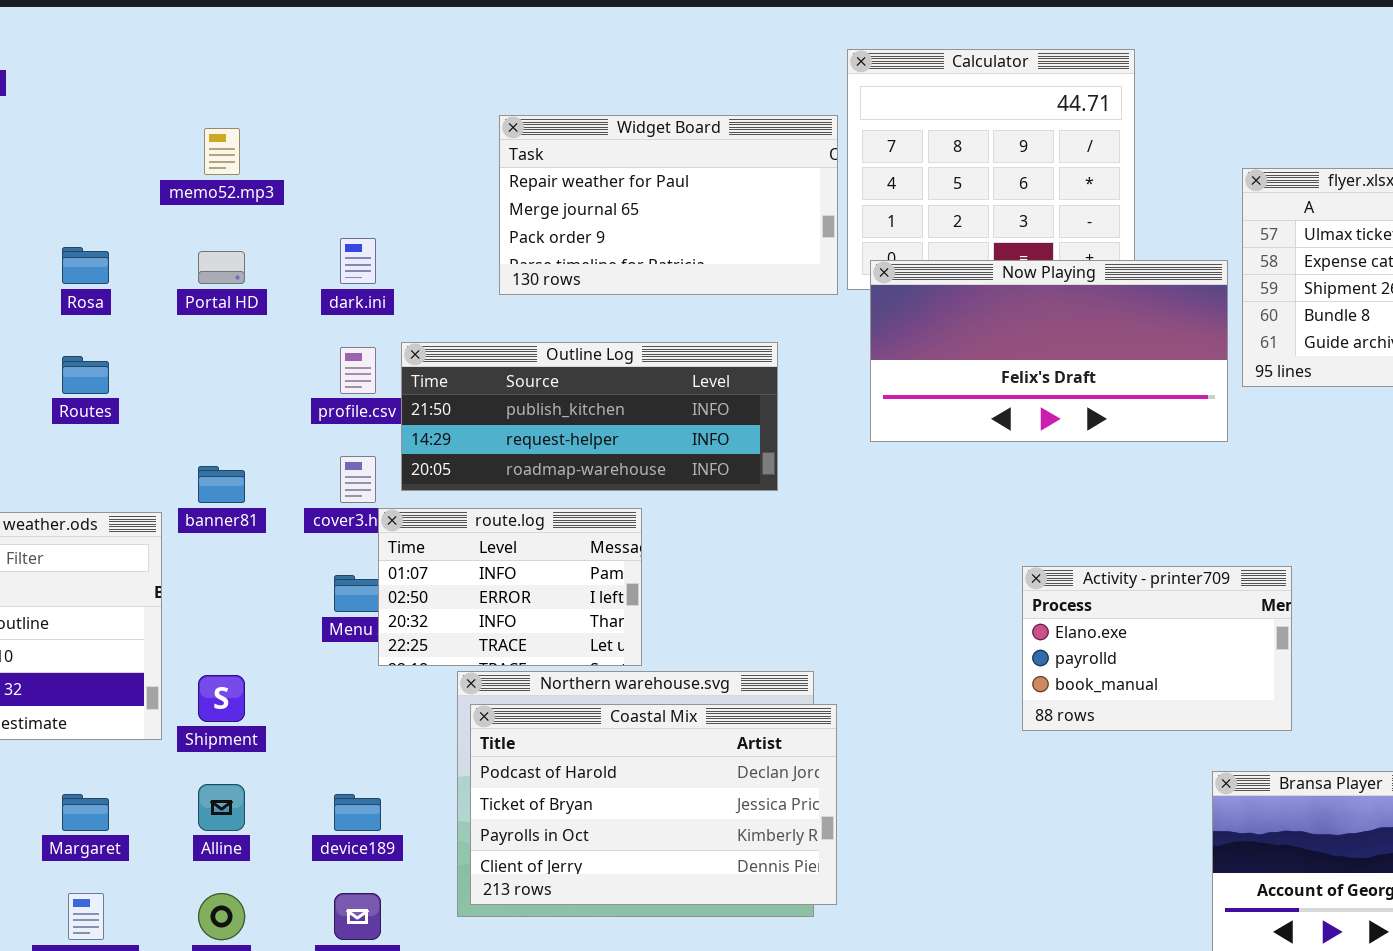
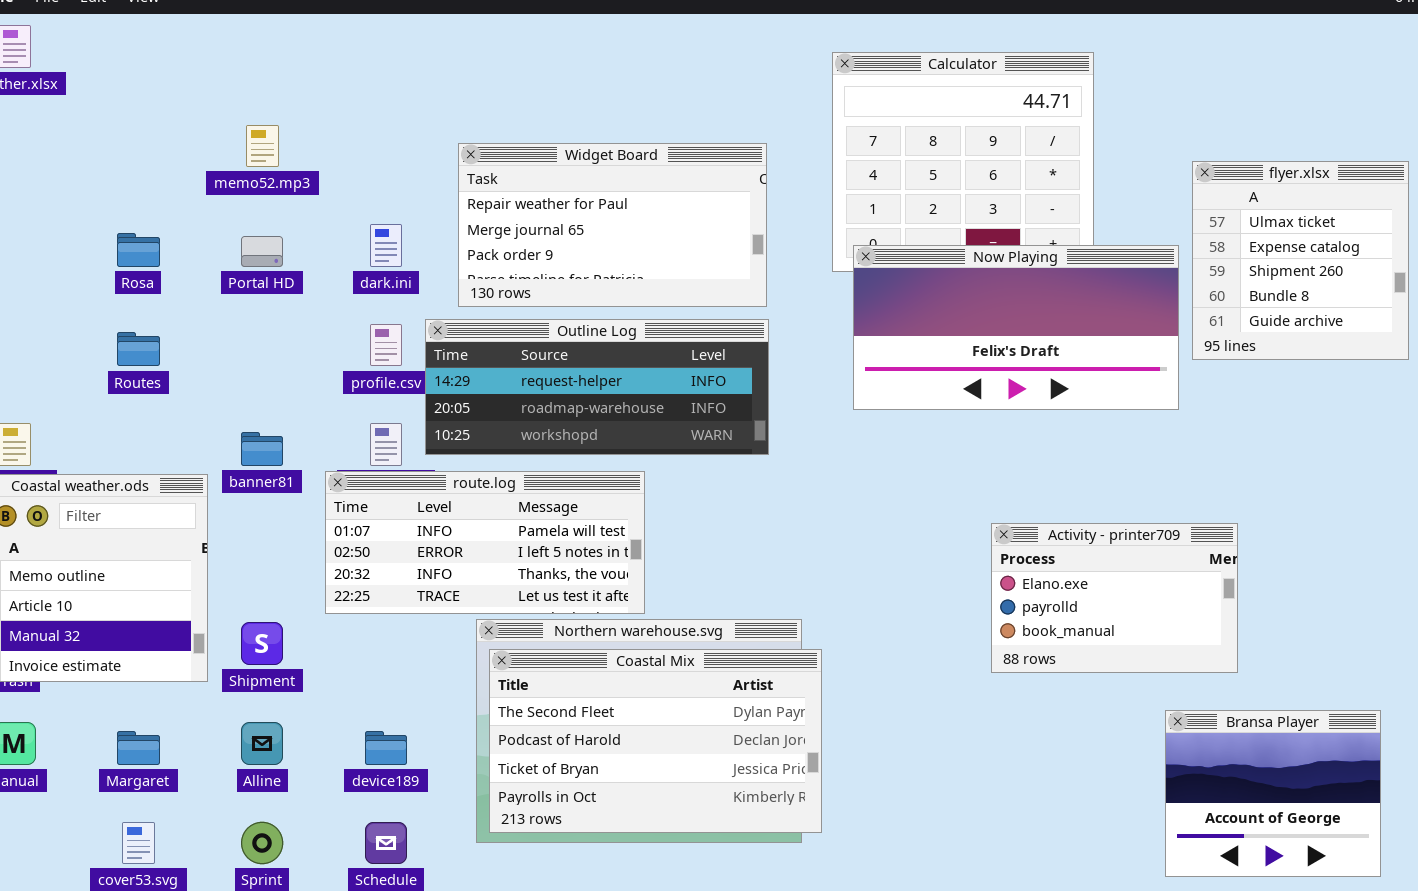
Widget Board: [499,115,838,295] -> [458,143,767,307], moved
Outline Log: [401,342,778,491] -> [425,319,769,455], scrolled down 1 row
route.log: [378,508,642,666] -> [325,471,645,614], resized
Coastal Mix: [470,704,837,905] -> [489,649,822,833], scrolled up 1 row

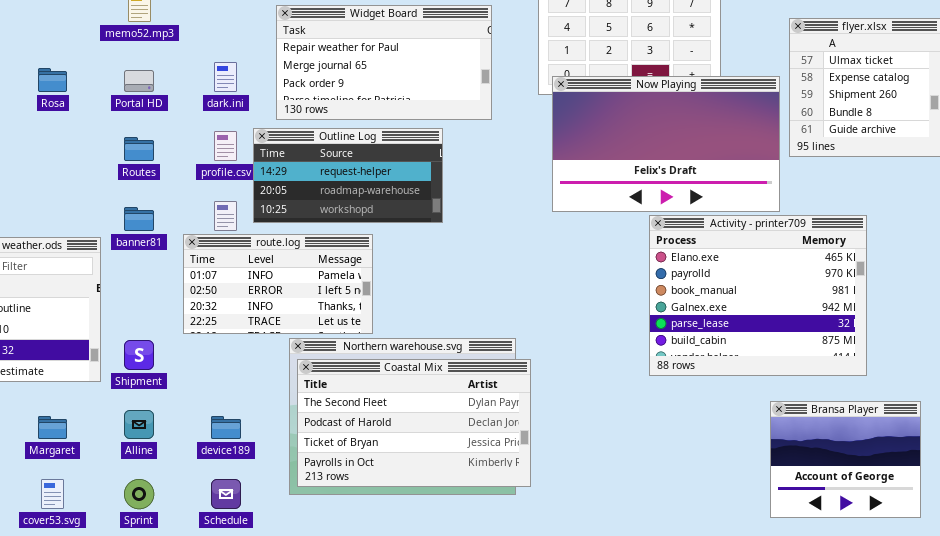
Now Playing: [853,245,1179,410] -> [552,76,780,212], resized
Outline Log: [425,319,769,455] -> [253,128,443,223], resized
Routes: [117,332,160,366] -> [124,137,154,161], moved
route.log: [325,471,645,614] -> [183,234,373,334], resized
Activity - printer709: [991,523,1238,673] -> [649,215,867,376], resized

